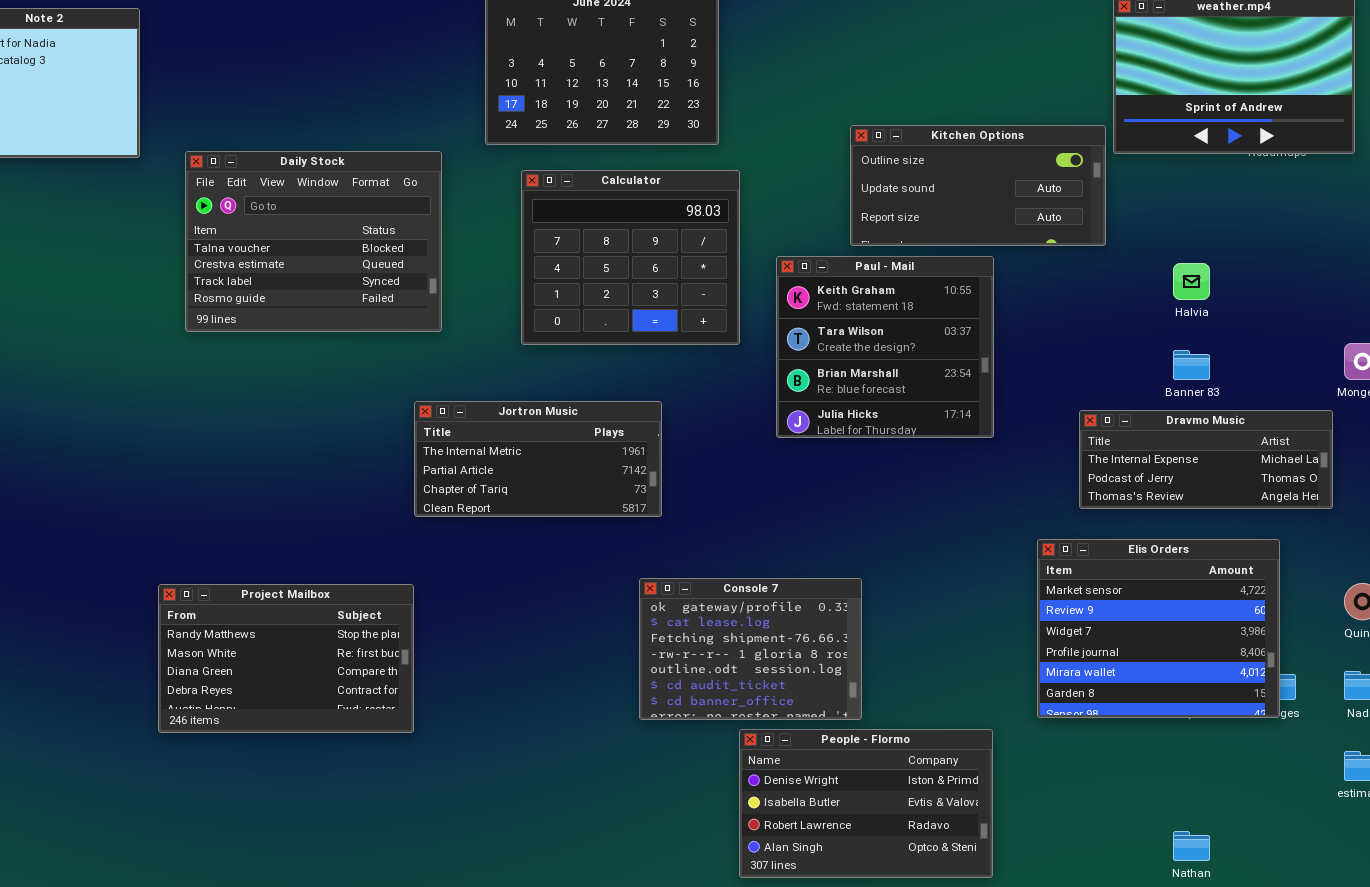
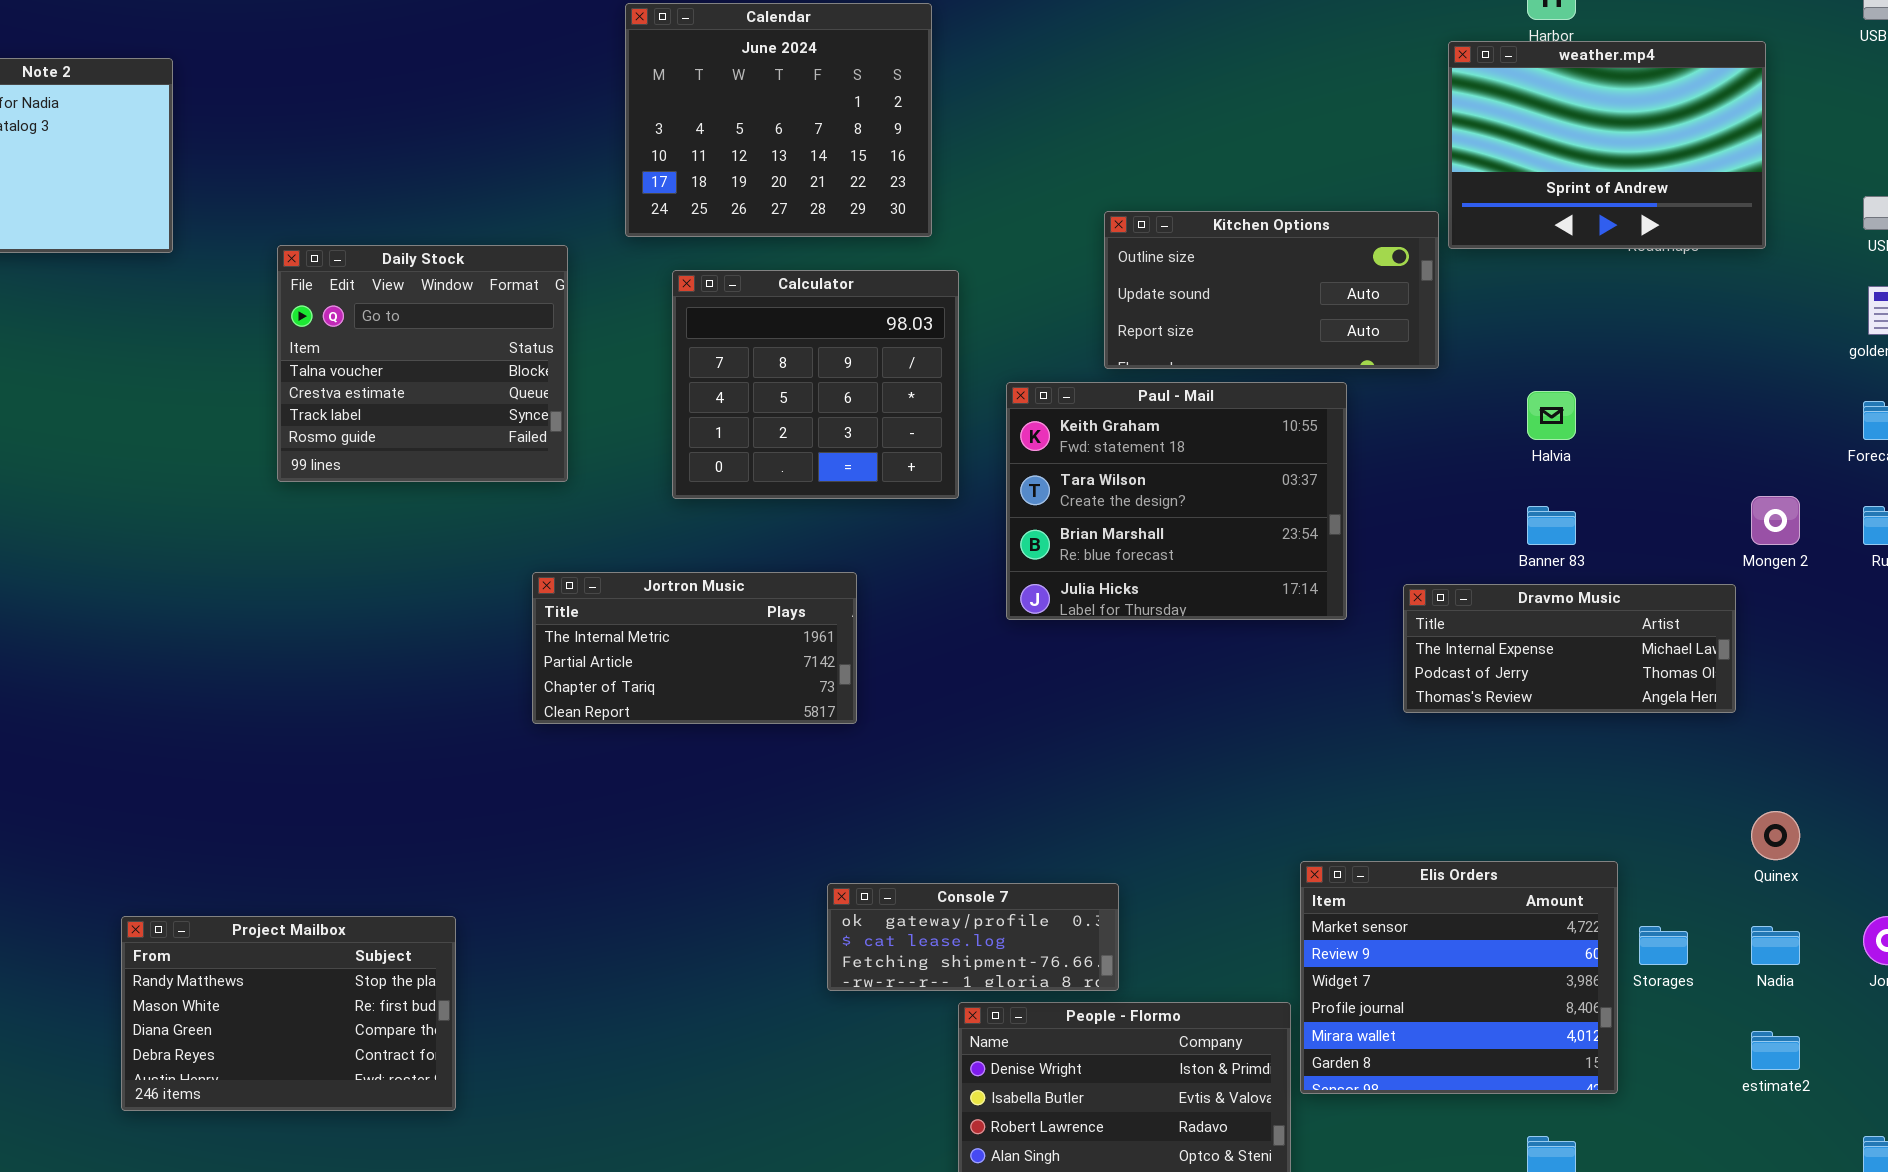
Daily Stock: [185,151,442,332] -> [277,245,568,482], resized
Paul - Mail: [776,256,994,438] -> [1006,382,1347,620], resized
Elis Orders: [1037,539,1280,718] -> [1300,861,1618,1094], moved
Console 7: [639,578,862,720] -> [827,883,1119,991], resized
Project Mailbox: [158,584,414,733] -> [121,916,456,1111], moved

